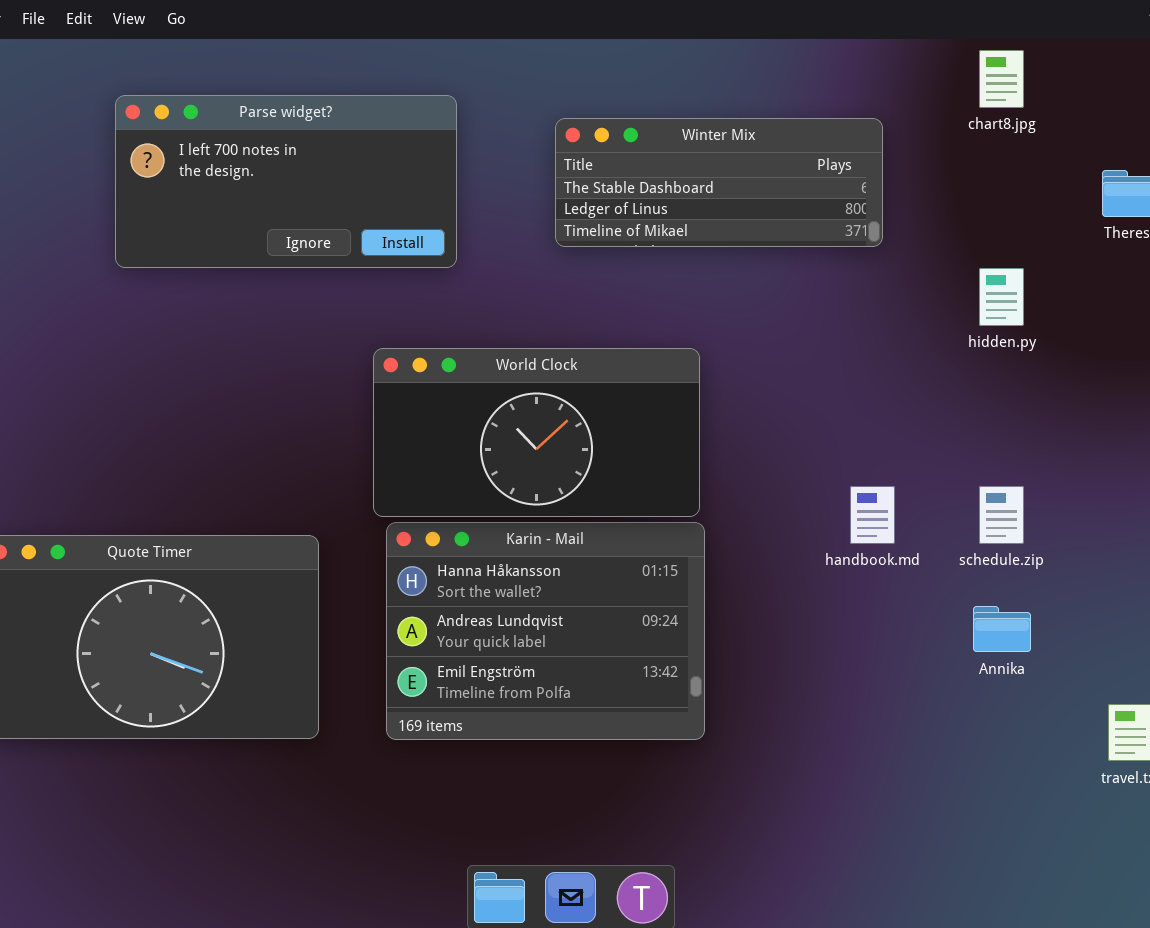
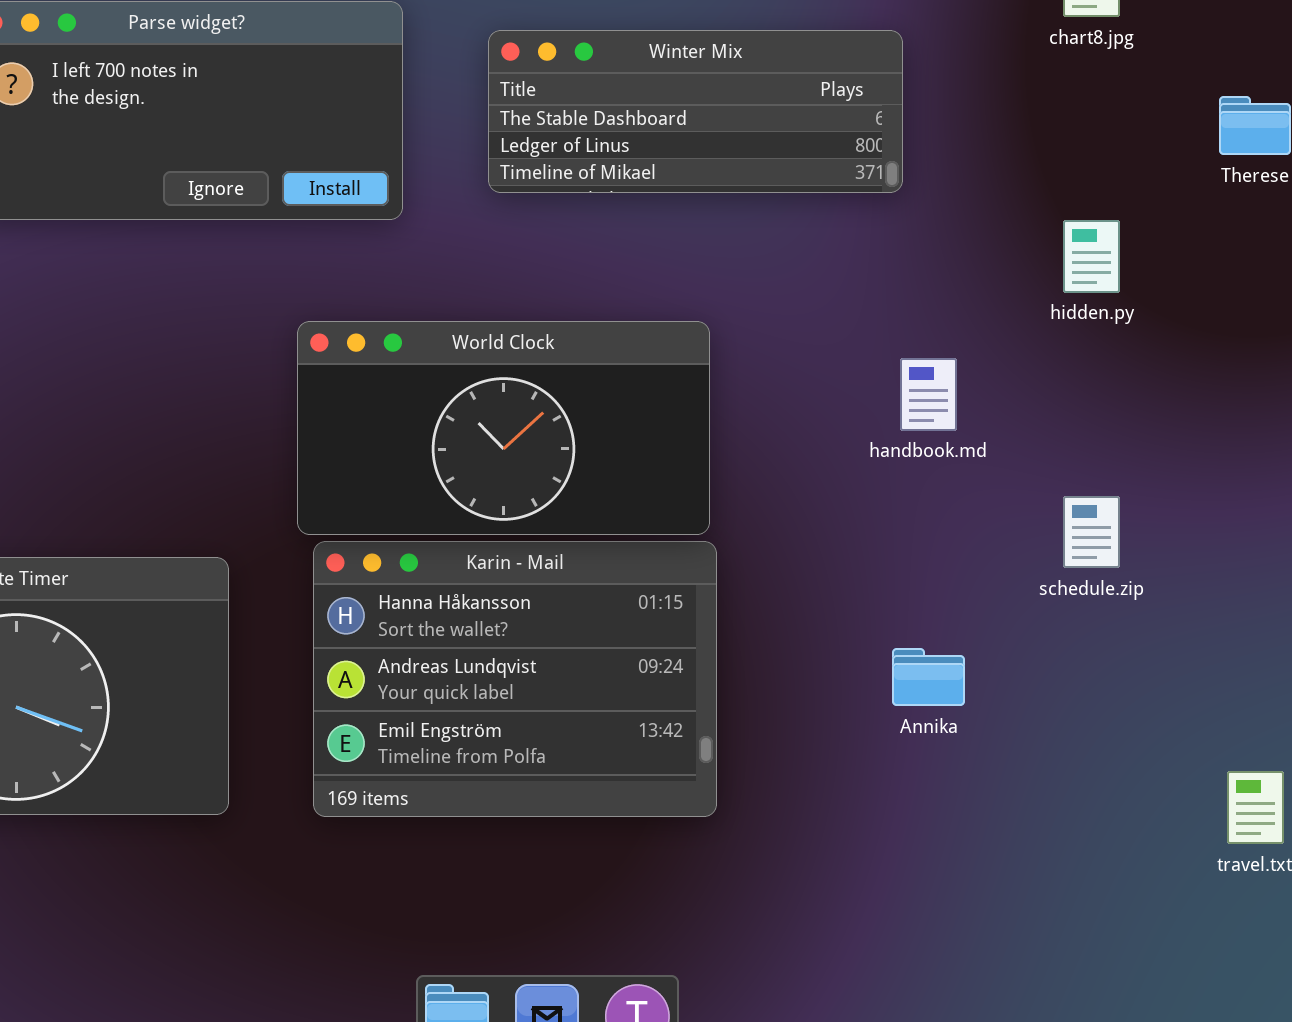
Winter Mix: [555,118,883,247] -> [488,30,903,193], moved
handbook.md: [850,486,895,544] -> [900,358,957,431], moved
Annika: [973,606,1031,652] -> [892,648,965,706], moved

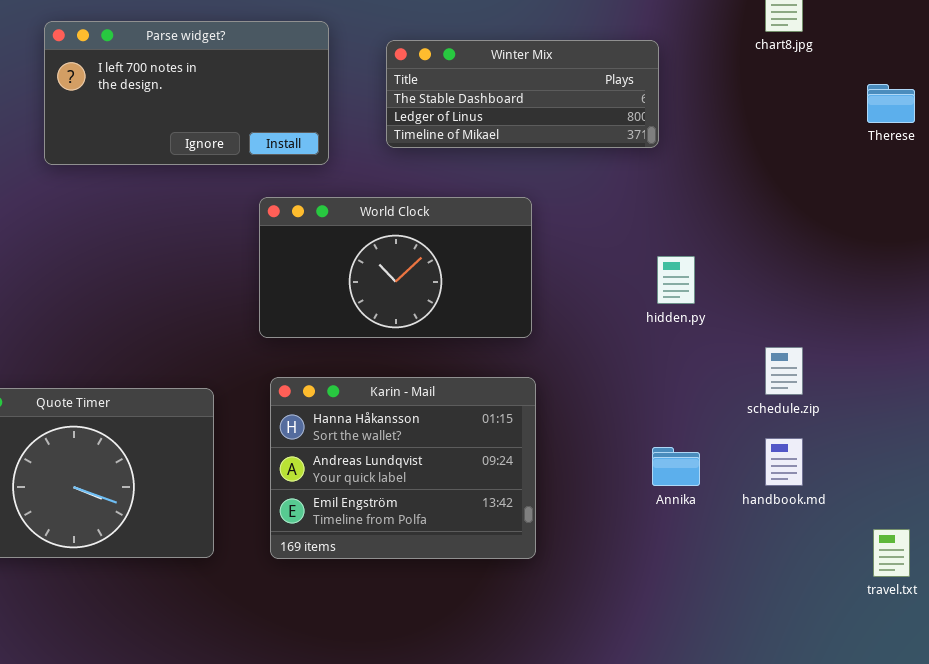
hidden.py: [1063,220,1120,293] -> [657,256,695,304], moved
World Clock: [297,321,710,535] -> [259,197,532,338], moved
handbook.md: [900,358,957,431] -> [765,438,803,486], moved

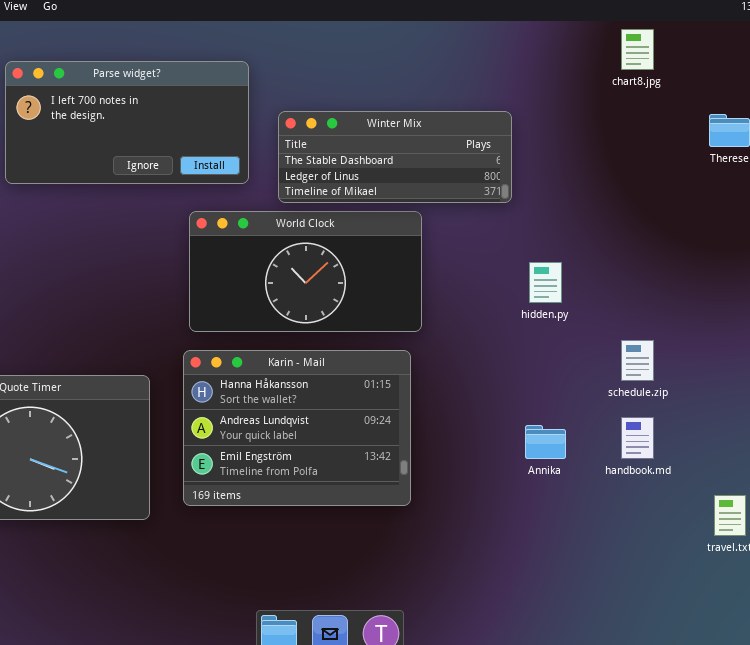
Winter Mix: [386,40,659,148] -> [278,111,512,203], moved
Karin - Mail: [270,377,536,559] -> [183,350,411,506], moved

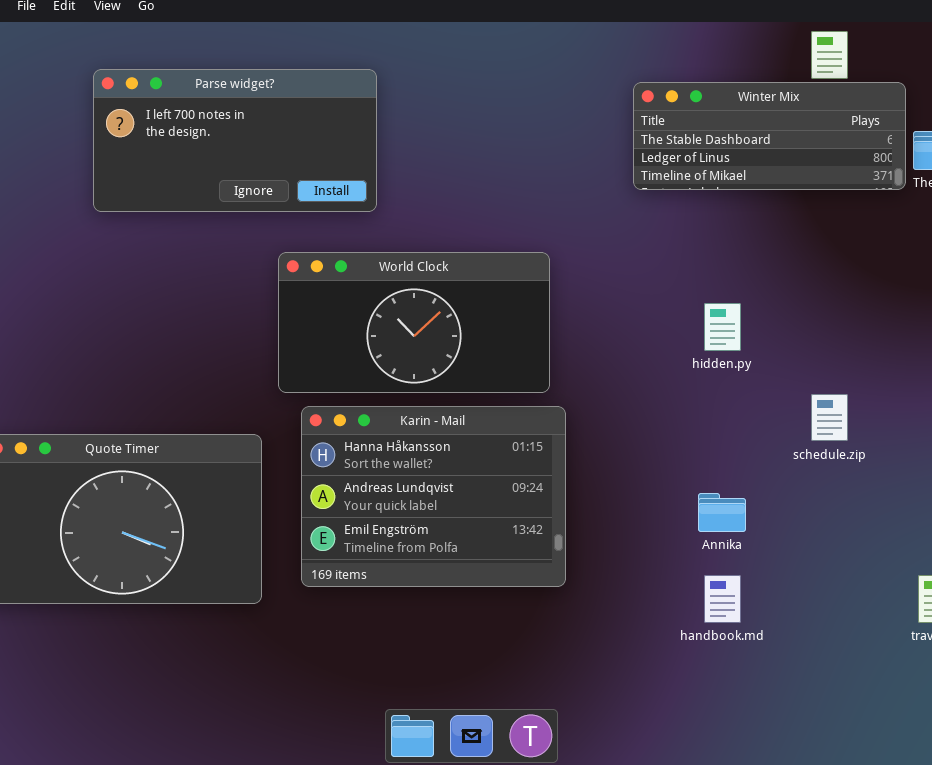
Winter Mix: [278,111,512,203] -> [633,82,906,190], moved
World Clock: [189,211,422,332] -> [278,252,550,393], moved
handbook.md: [621,417,654,459] -> [704,575,741,623], moved

